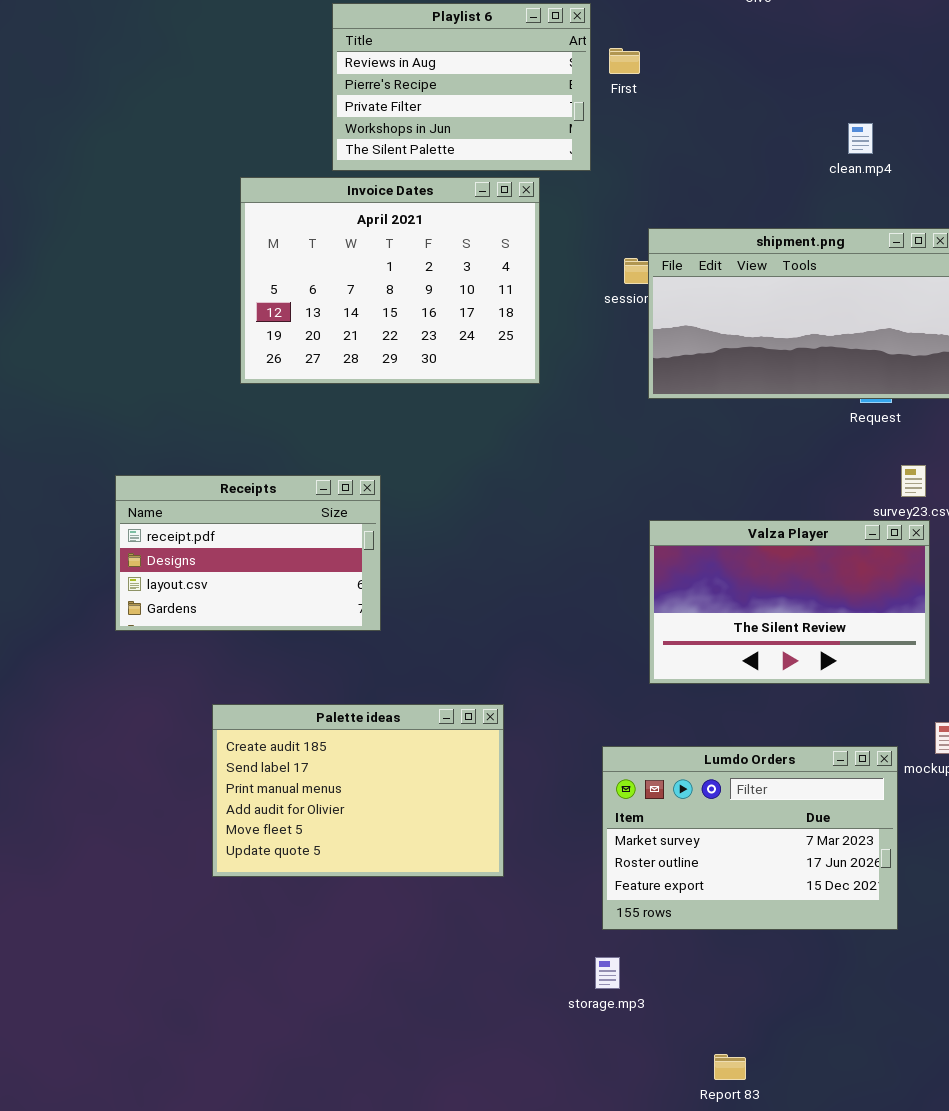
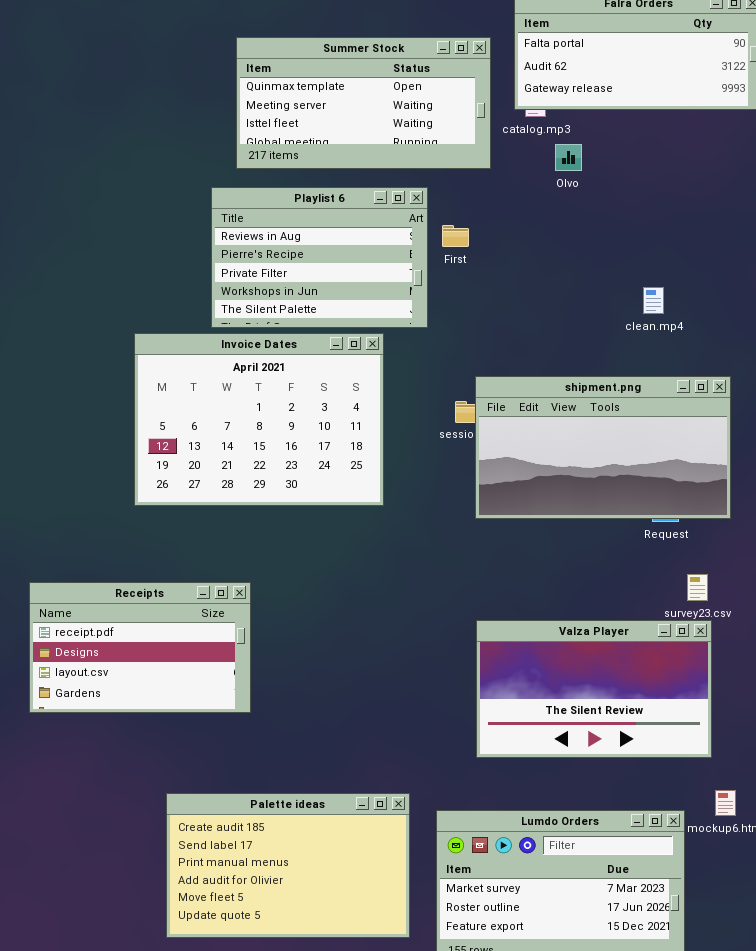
Palette ideas: [212,704,504,877] -> [166,793,410,938], moved

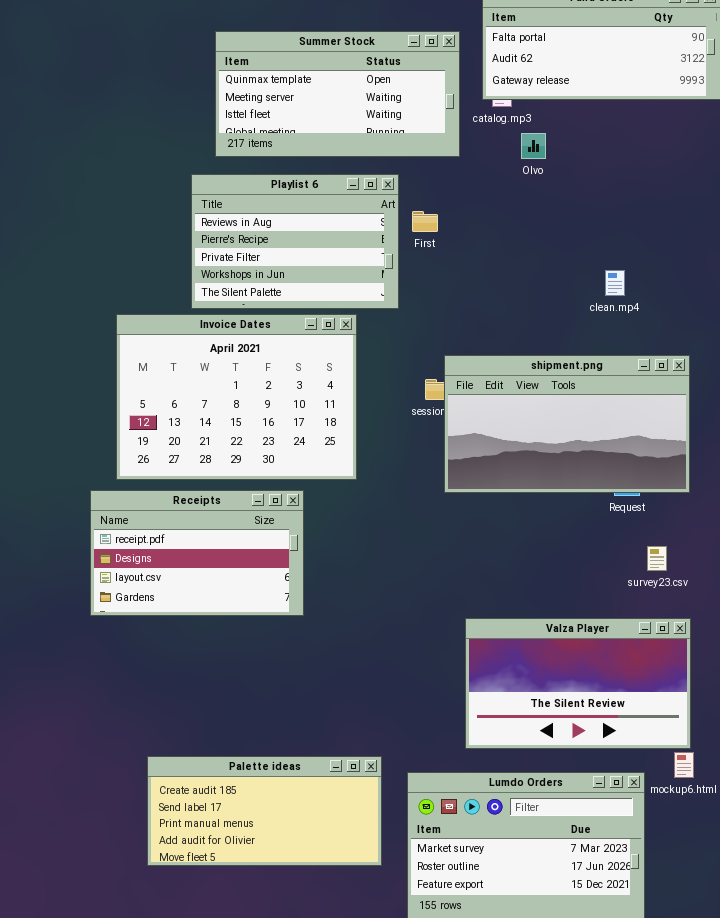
Receipts: [29,582,251,713] -> [90,490,304,616], moved
Valza Player: [476,620,712,758] -> [465,618,691,749], moved
Palette ideas: [166,793,410,938] -> [147,756,382,866], resized

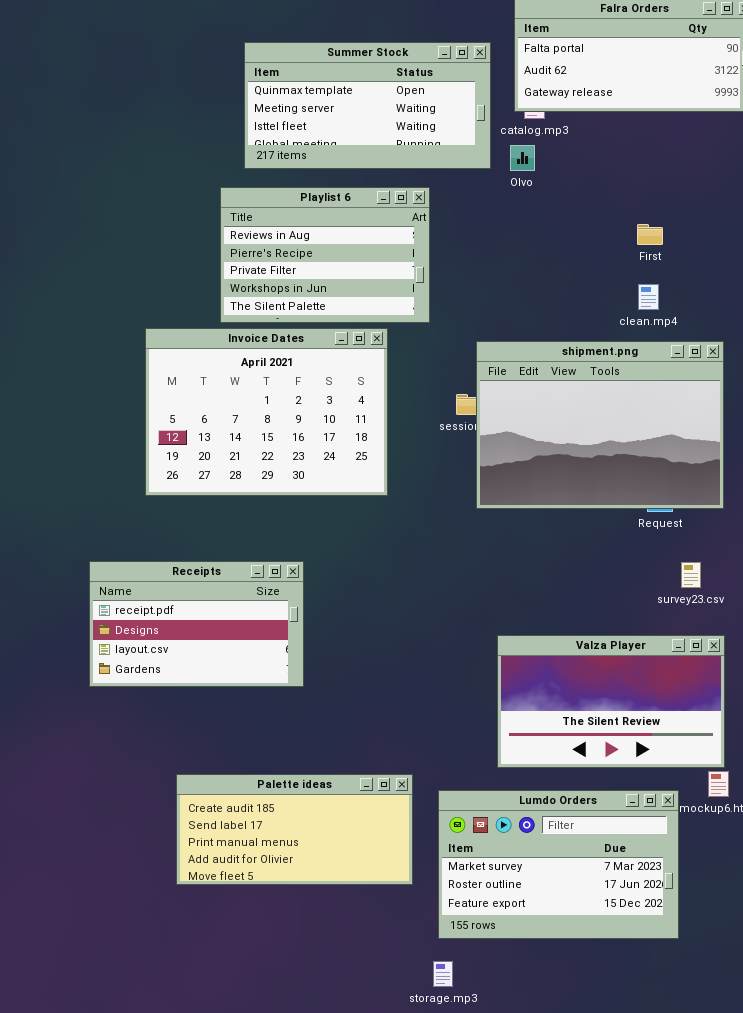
Olvo: [521,133,546,159] -> [510,145,535,171], moved
First: [412,211,438,232] -> [637,224,663,245], moved
shipment.png: [444,355,690,493] -> [476,341,724,509], resized
Receipts: [90,490,304,616] -> [89,561,304,687], moved

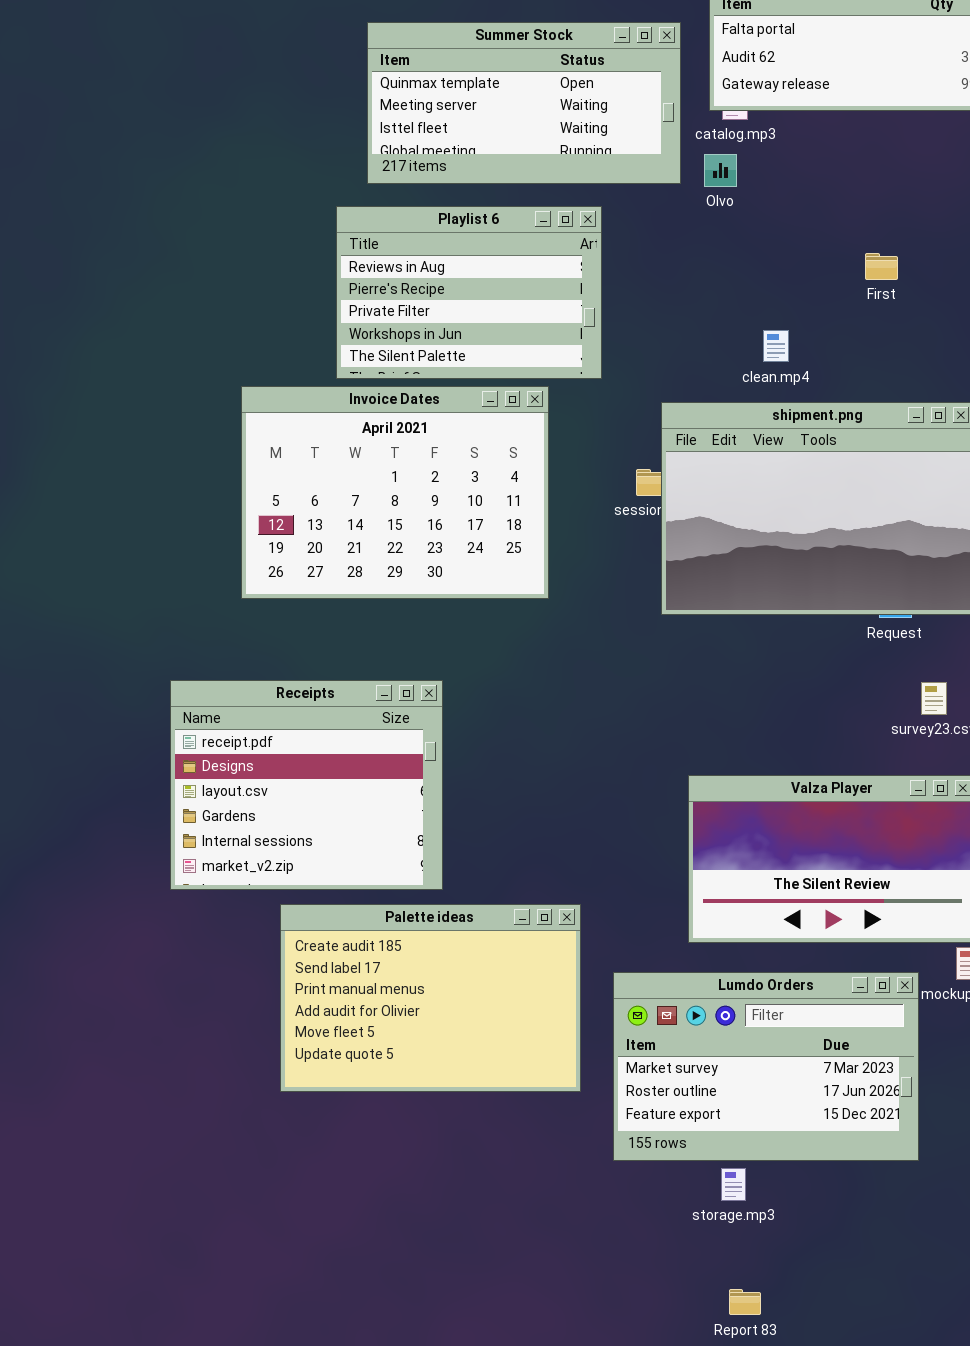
clean.mp4: [638,284,659,310] -> [763,330,789,362], moved
Receipts: [89,561,304,687] -> [170,680,443,890], resized
Palette ideas: [176,774,413,885] -> [280,904,581,1092], resized
storage.mp3: [433,961,453,987] -> [721,1168,746,1201], moved

